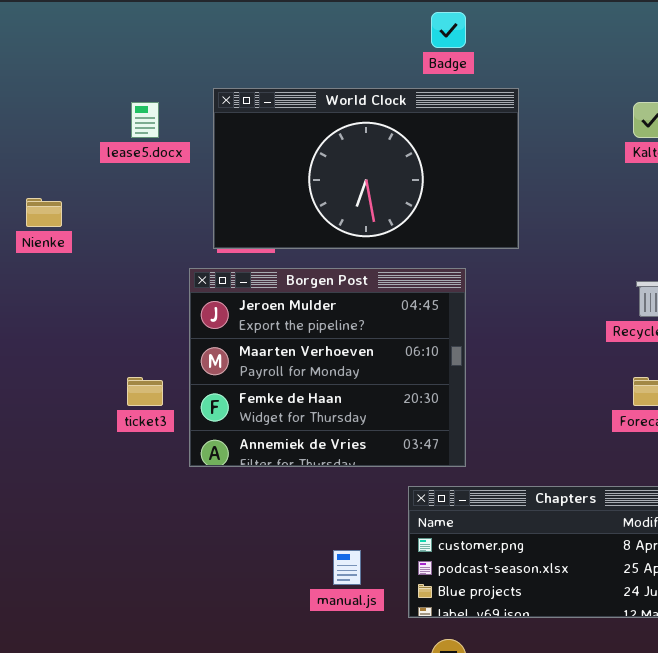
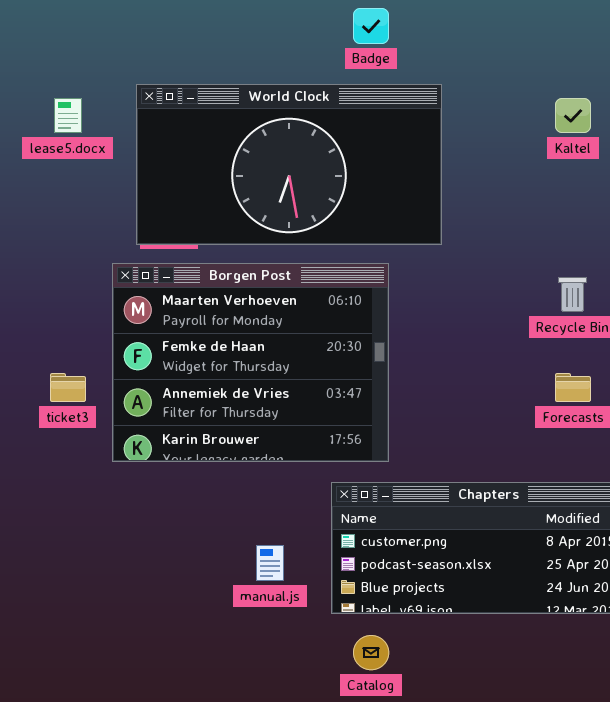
Borgen Post: [189,268,466,467] -> [112,263,389,462], scrolled down 1 row

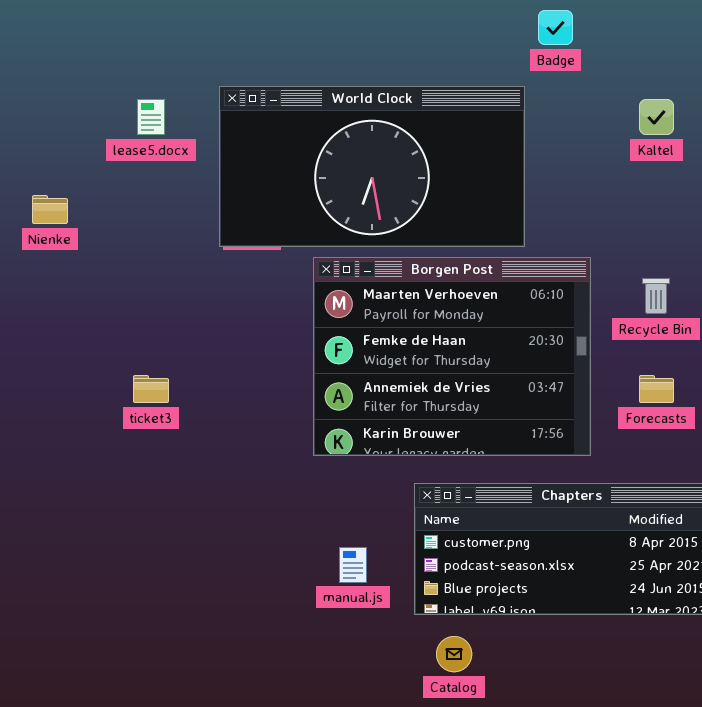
Badge: [353,8,389,44] -> [538,10,573,45], moved
Borgen Post: [112,263,389,462] -> [313,257,591,456], moved

